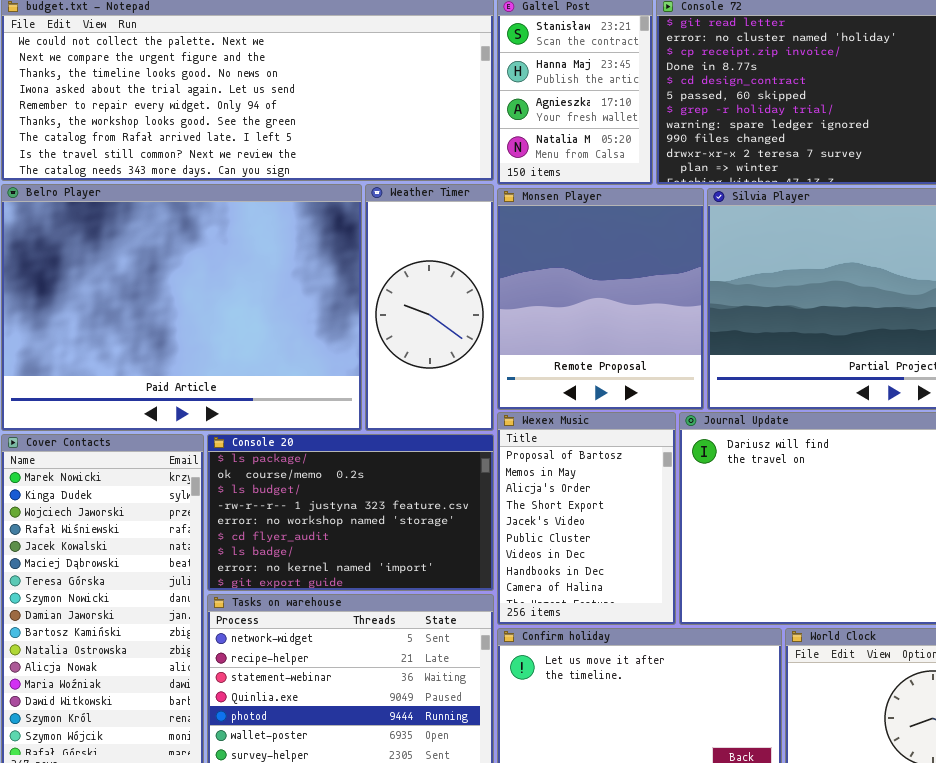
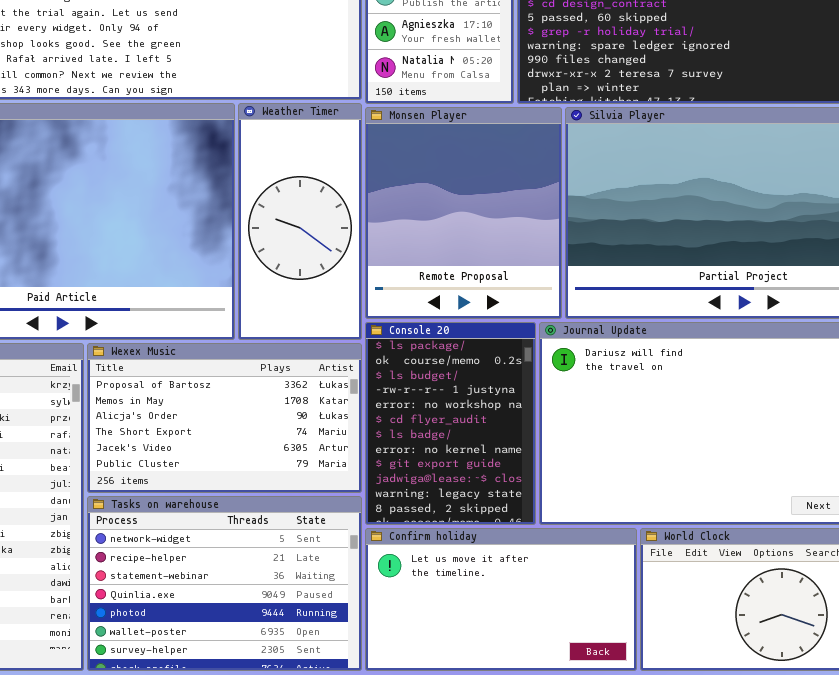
Wexex Music: [497,412,676,625] -> [87,343,362,493], moved, resized
Console 20: [207,434,494,591] -> [365,322,536,525], moved, resized

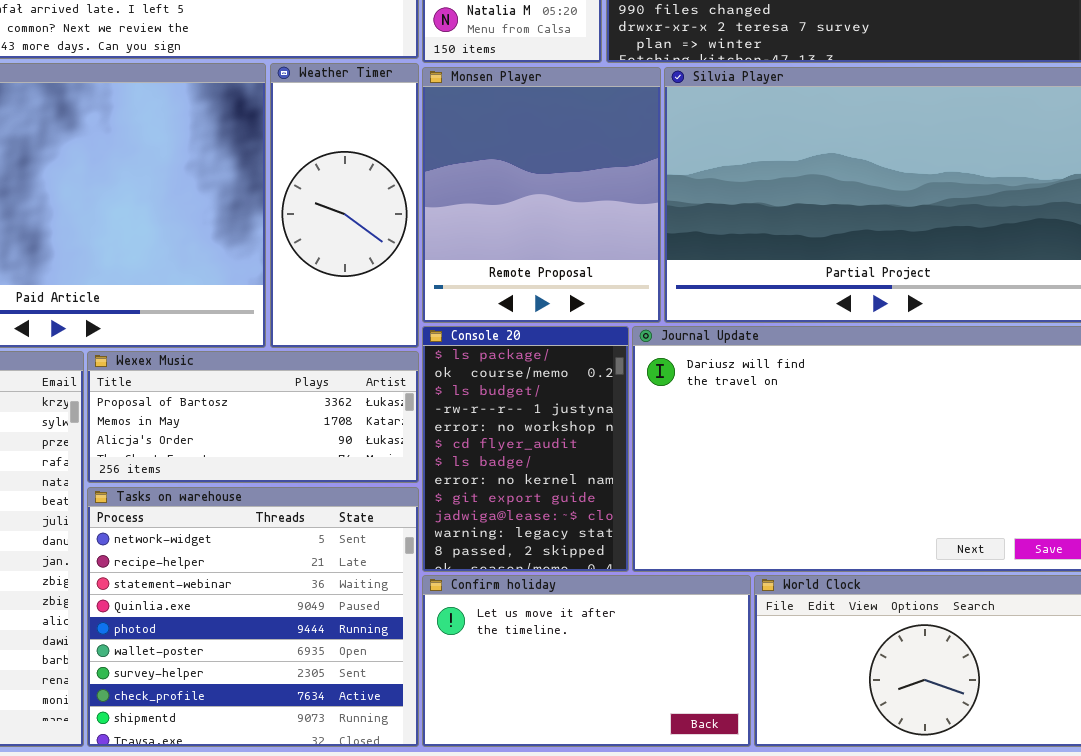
Wexex Music: [87,343,362,493] -> [87,351,419,483], resized
Tasks on warehouse: [87,496,362,671] -> [87,487,419,747], resized

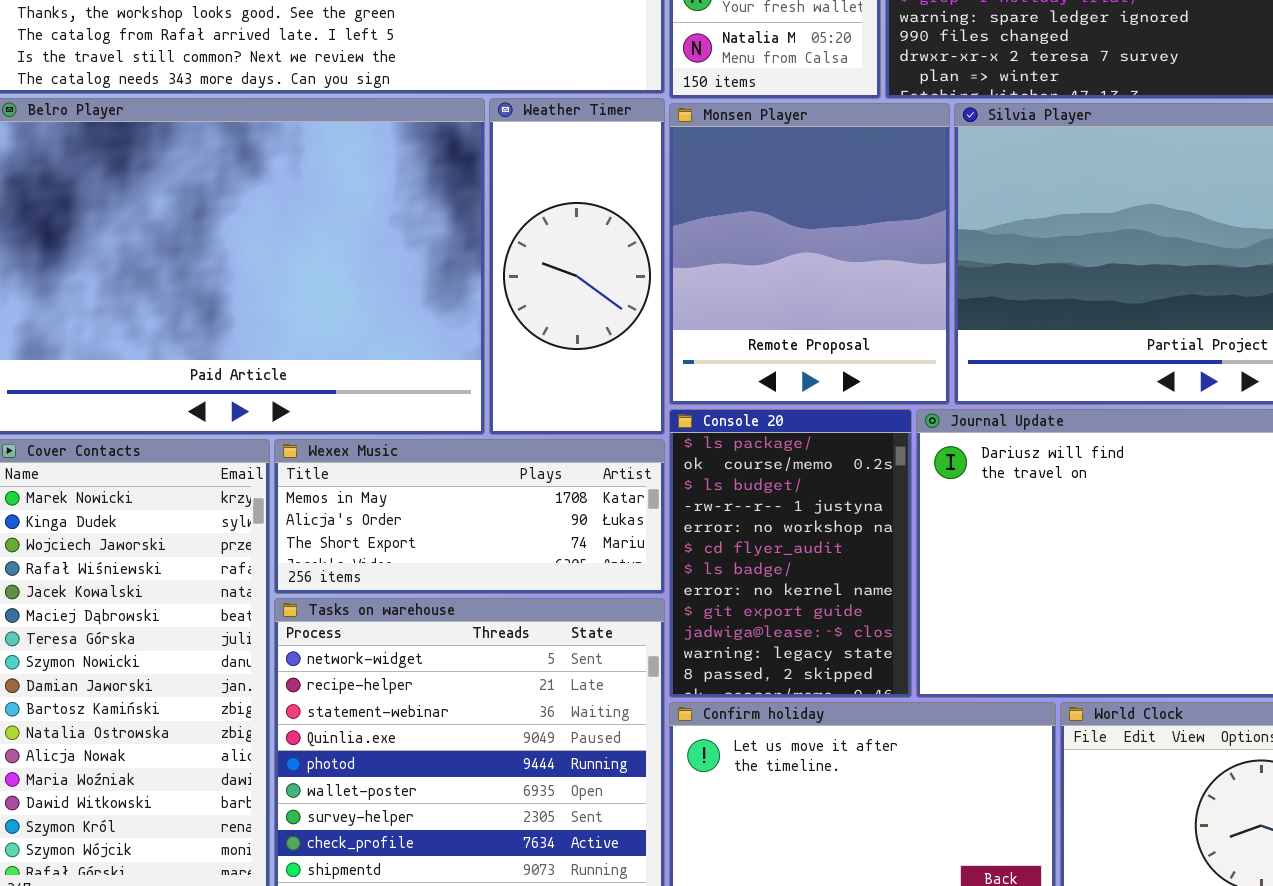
Wexex Music: [87,351,419,483] -> [274,439,665,594], scrolled down 1 row

